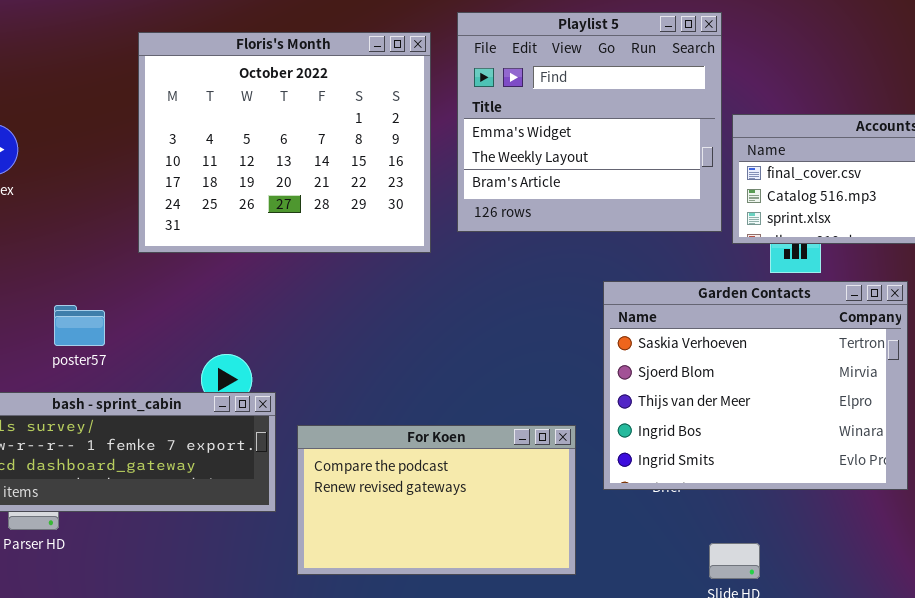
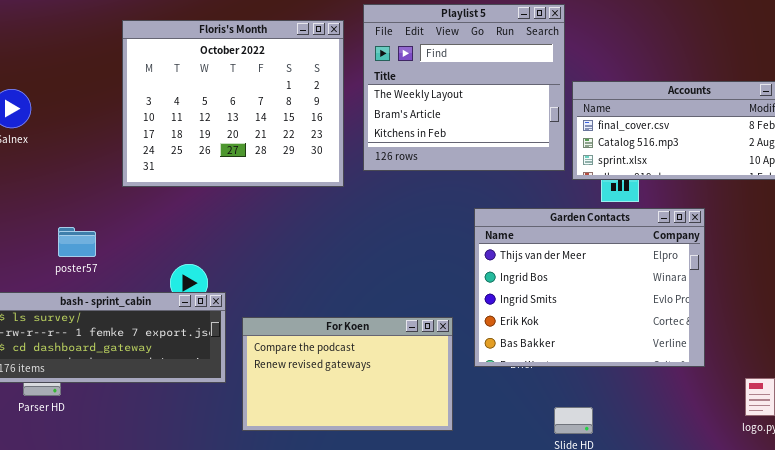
Playlist 5: [457,12,722,232] -> [363,4,565,171], scrolled down 1 row
Garden Contacts: [603,281,908,490] -> [474,208,705,367], scrolled down 2 rows

